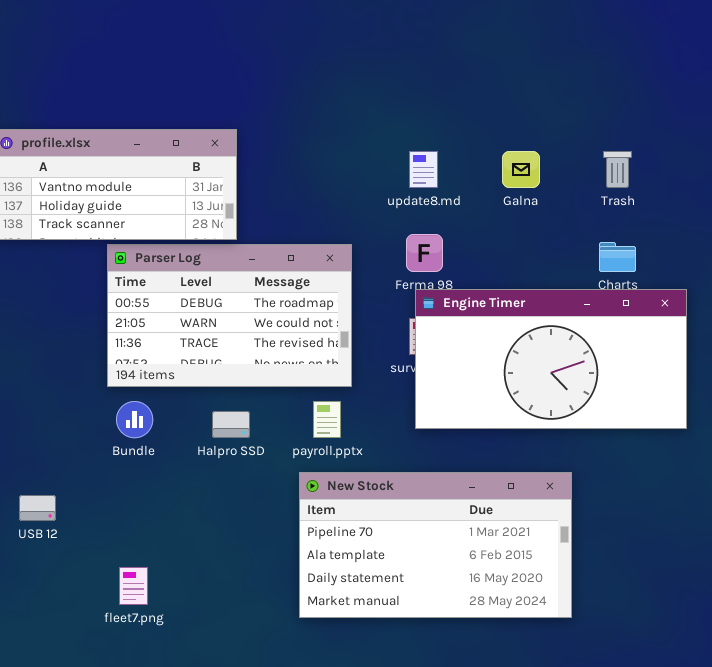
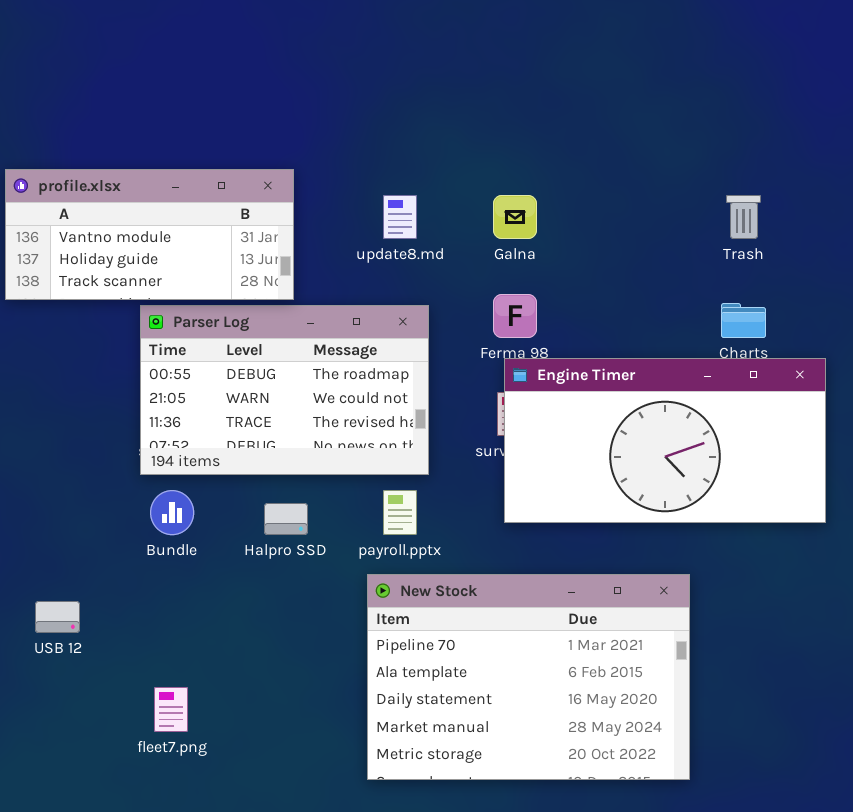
update8.md: [409,151,438,188] -> [383,195,417,239], moved
Galna: [502,151,540,188] -> [493,195,537,239], moved
New Stock: [299,472,572,618] -> [367,574,690,780], resized

